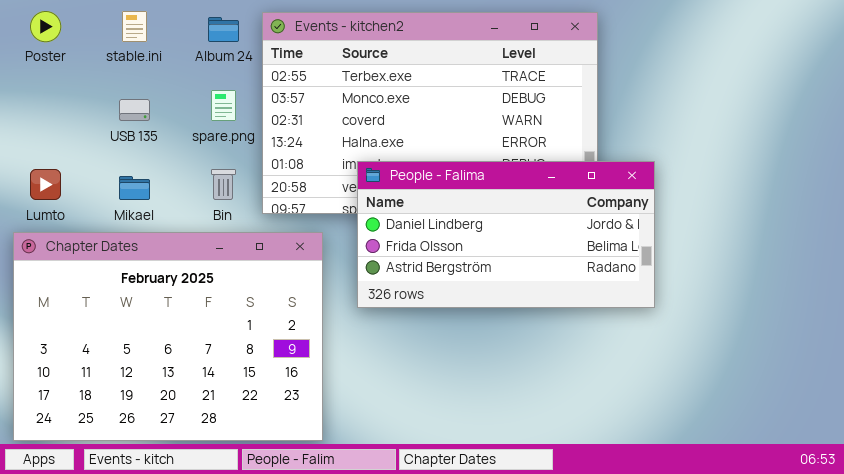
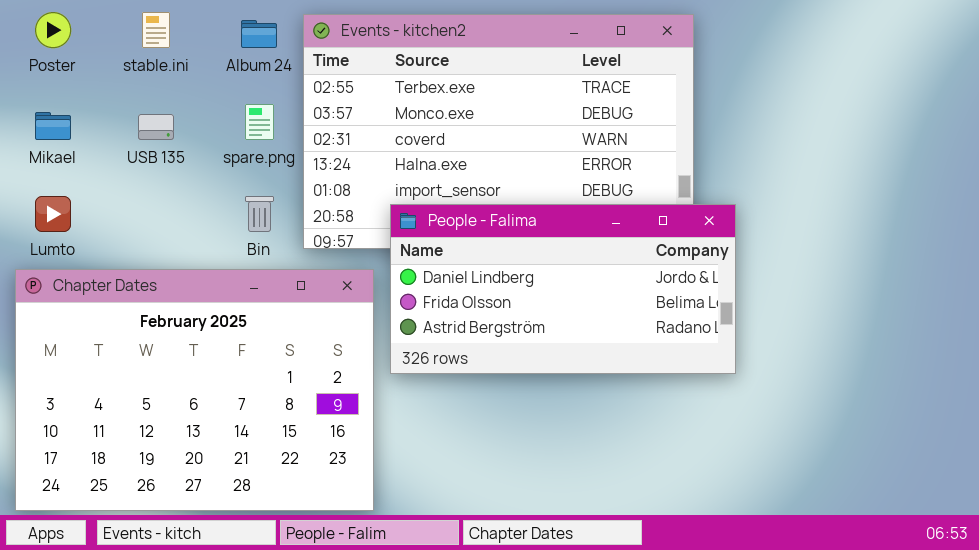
People - Falima: [357,161,655,308] -> [390,204,736,374], moved
Mikael: [119,176,150,200] -> [35,112,71,140], moved

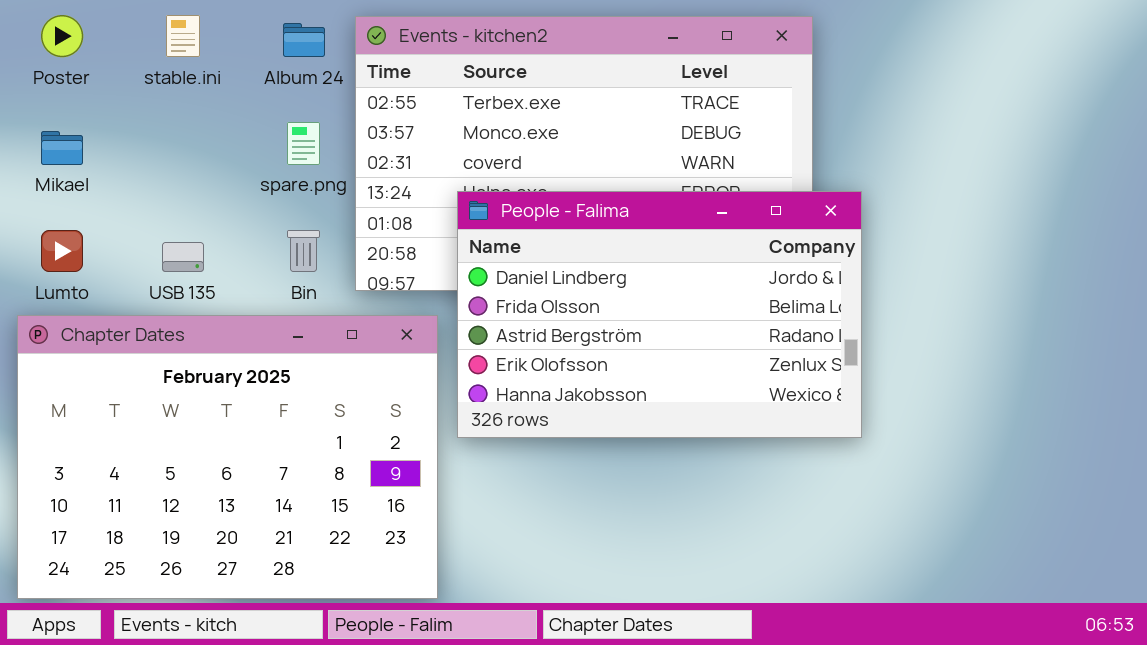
USB 135: [138,114,174,140] -> [162,242,204,272], moved
People - Falima: [390,204,736,374] -> [457,191,862,438], resized

